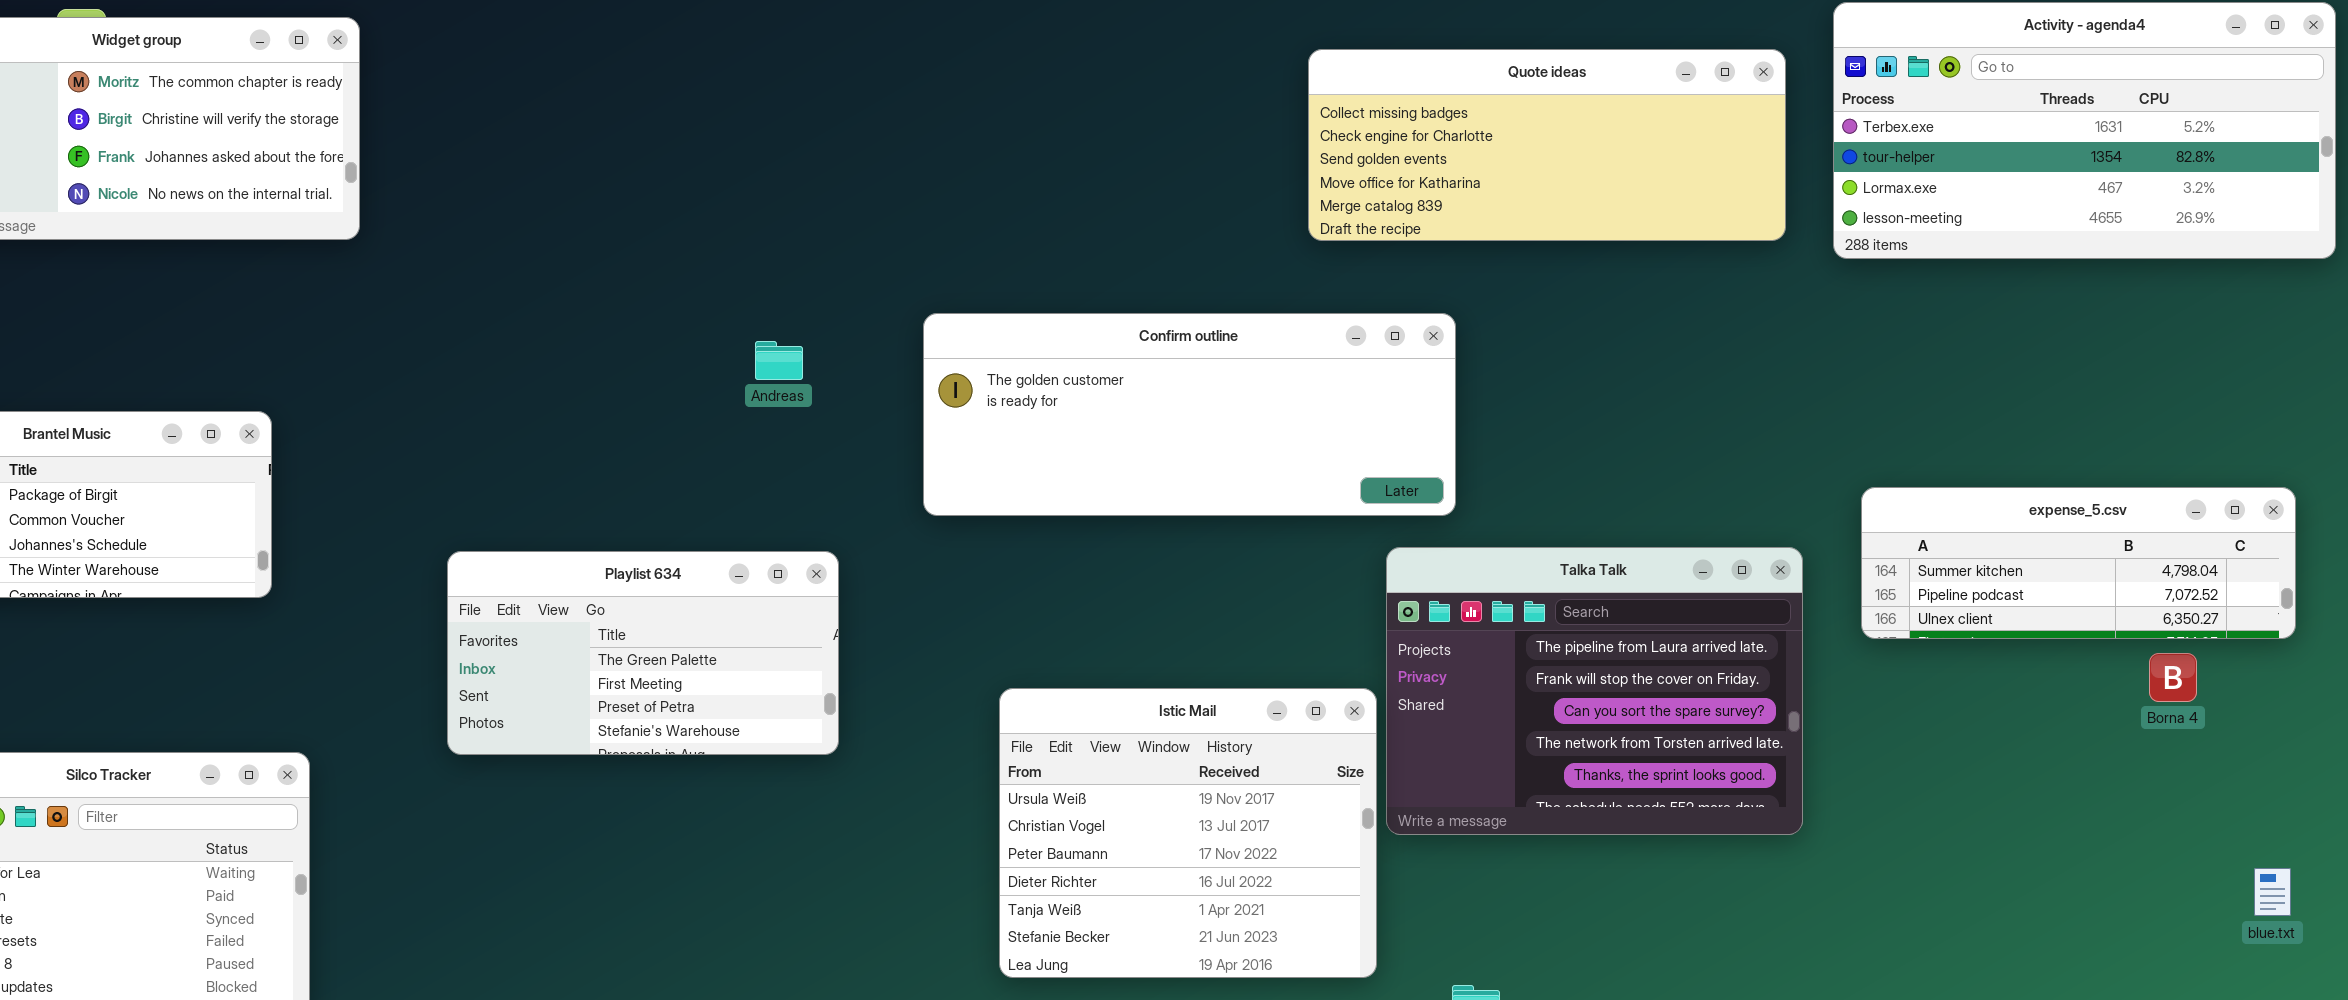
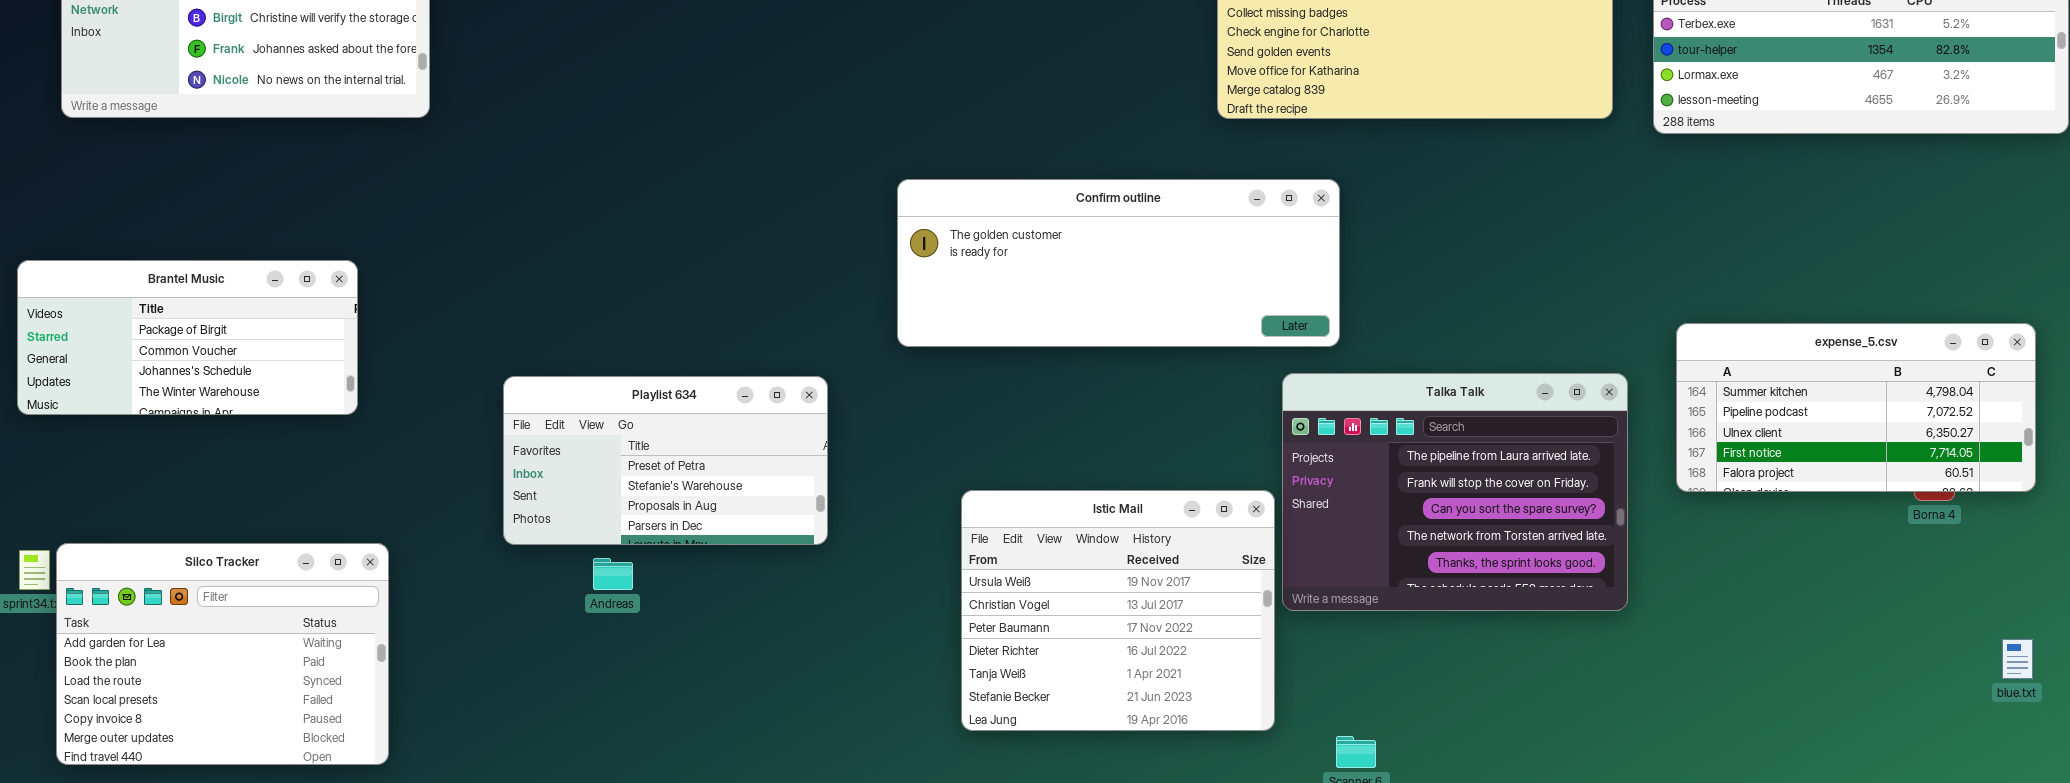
Andreas: [755,341,803,380] -> [593,558,633,590], moved
expense_5.csv: [1861,487,2296,639] -> [1676,323,2036,492], resized
Playlist 634: [447,551,839,755] -> [503,376,828,545], scrolled down 2 rows

